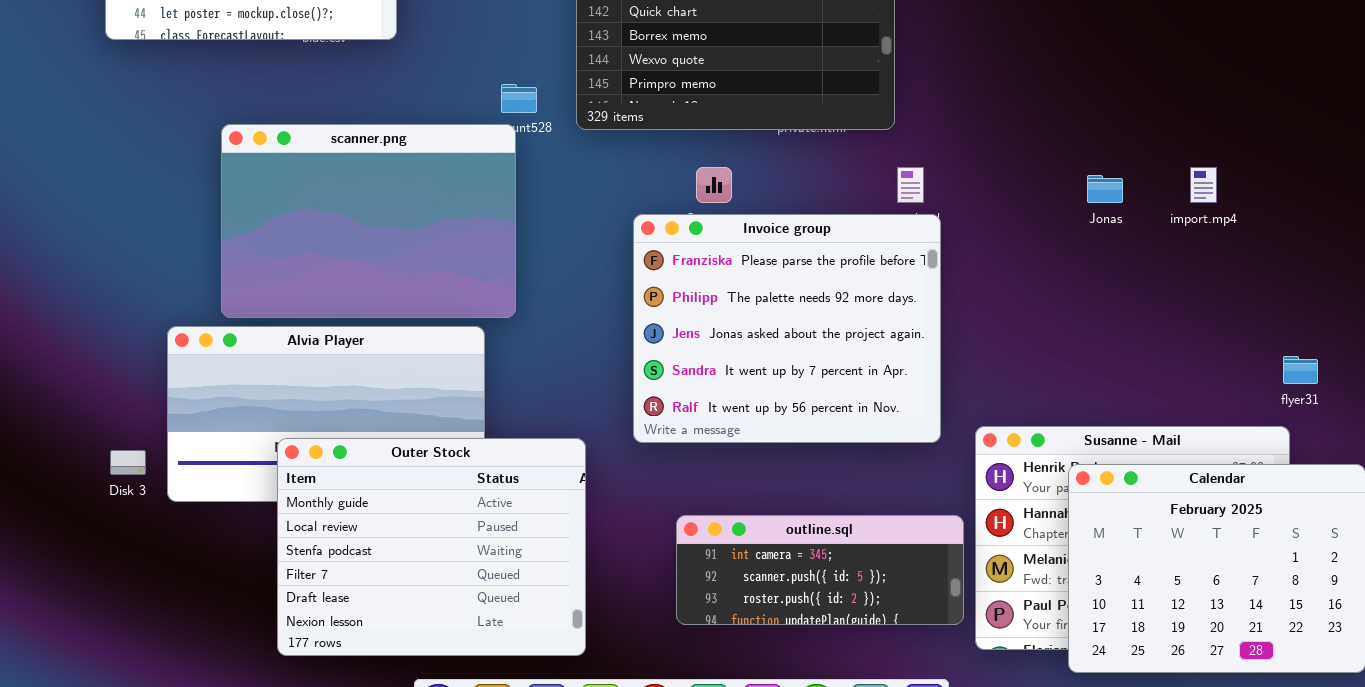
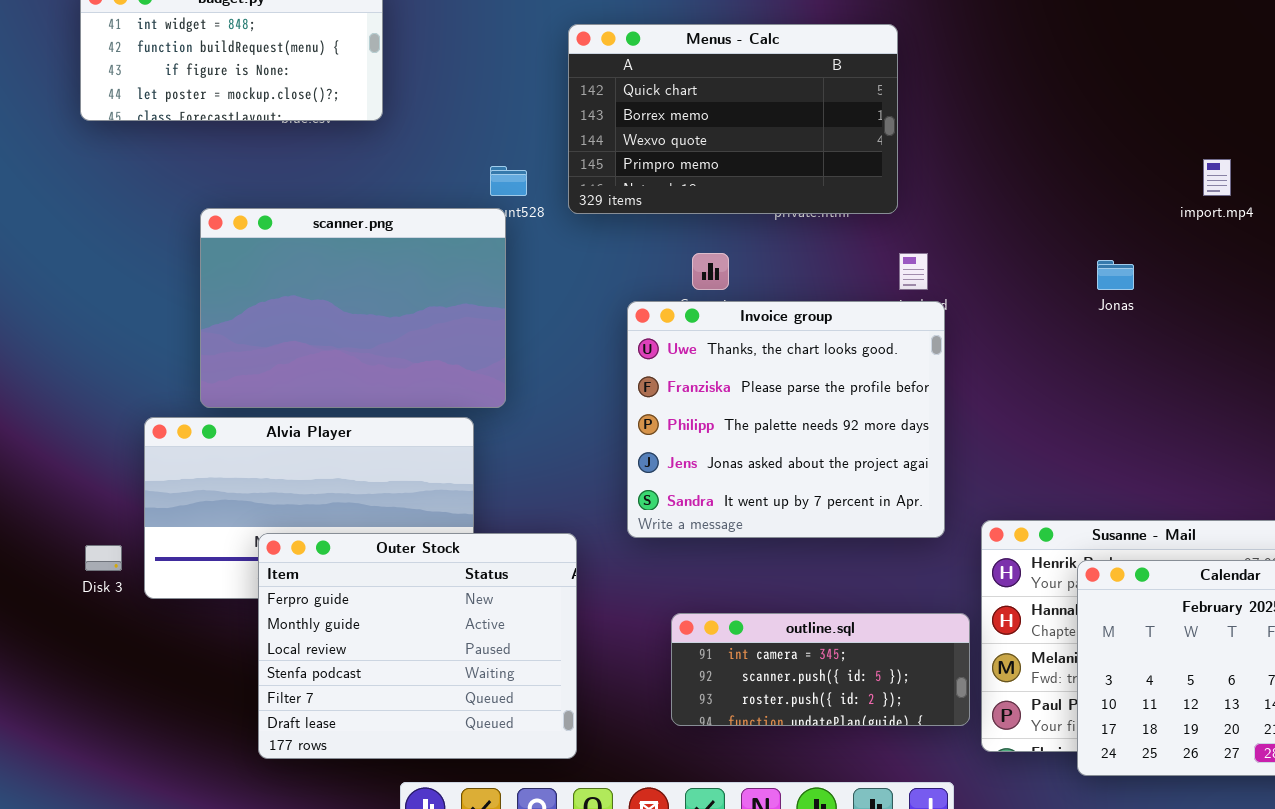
import.mp4: [1190,167,1217,203] -> [1203,159,1231,196], moved
Invoice group: [633,214,941,443] -> [627,301,945,538], scrolled up 1 row
Outer Stock: [277,438,586,656] -> [258,533,577,759], scrolled up 1 row

